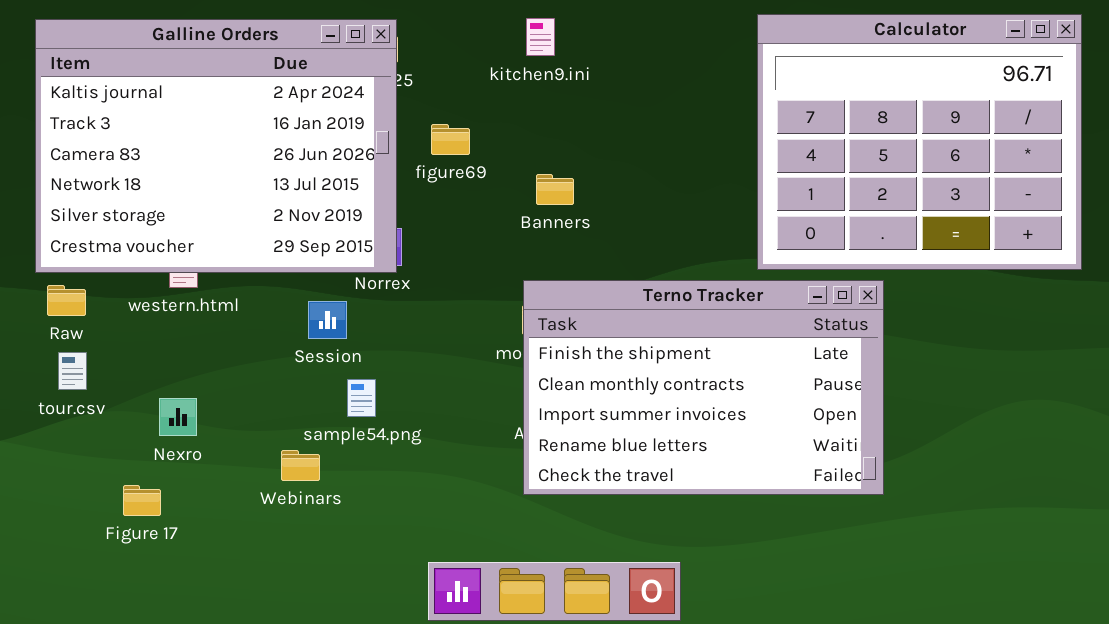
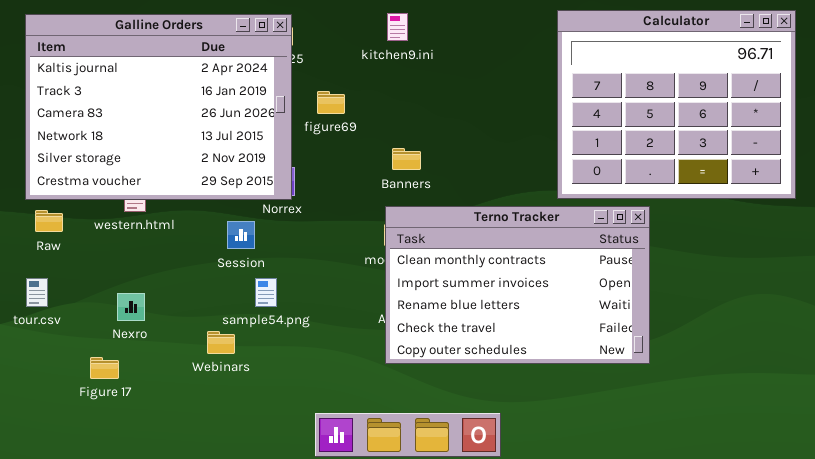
Banners: [536,174,574,205] -> [392,148,421,170], moved
Terno Tracker: [523,280,884,495] -> [385,206,650,364], scrolled down 1 row
tour.csv: [58,352,87,390] -> [26,278,48,307], moved

